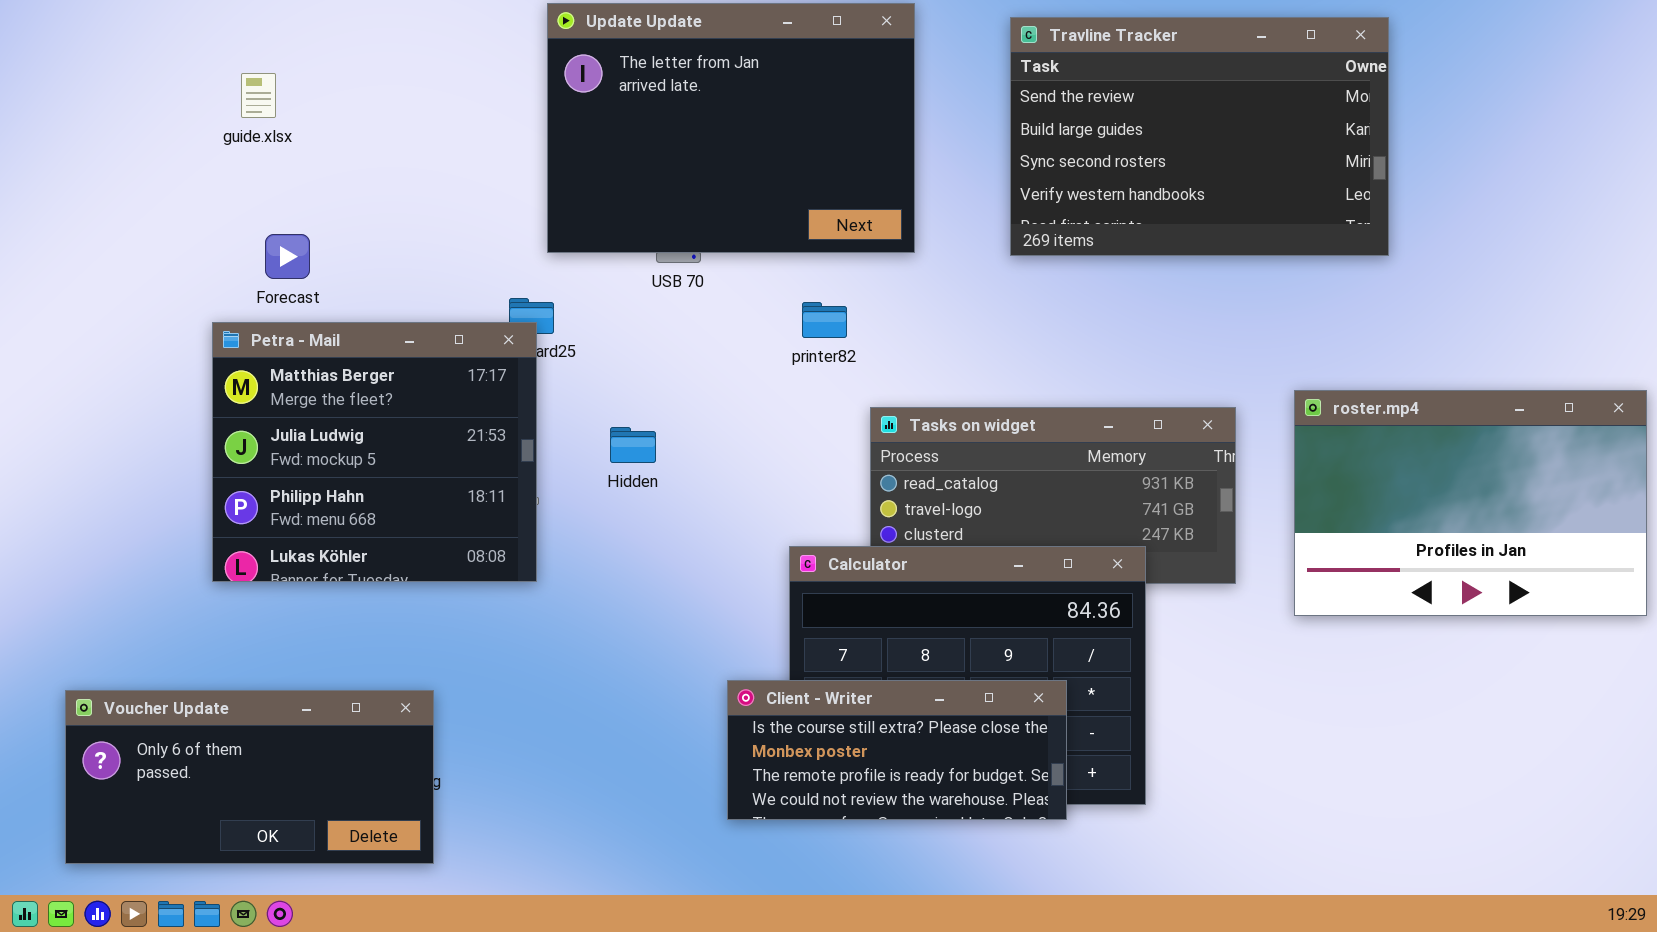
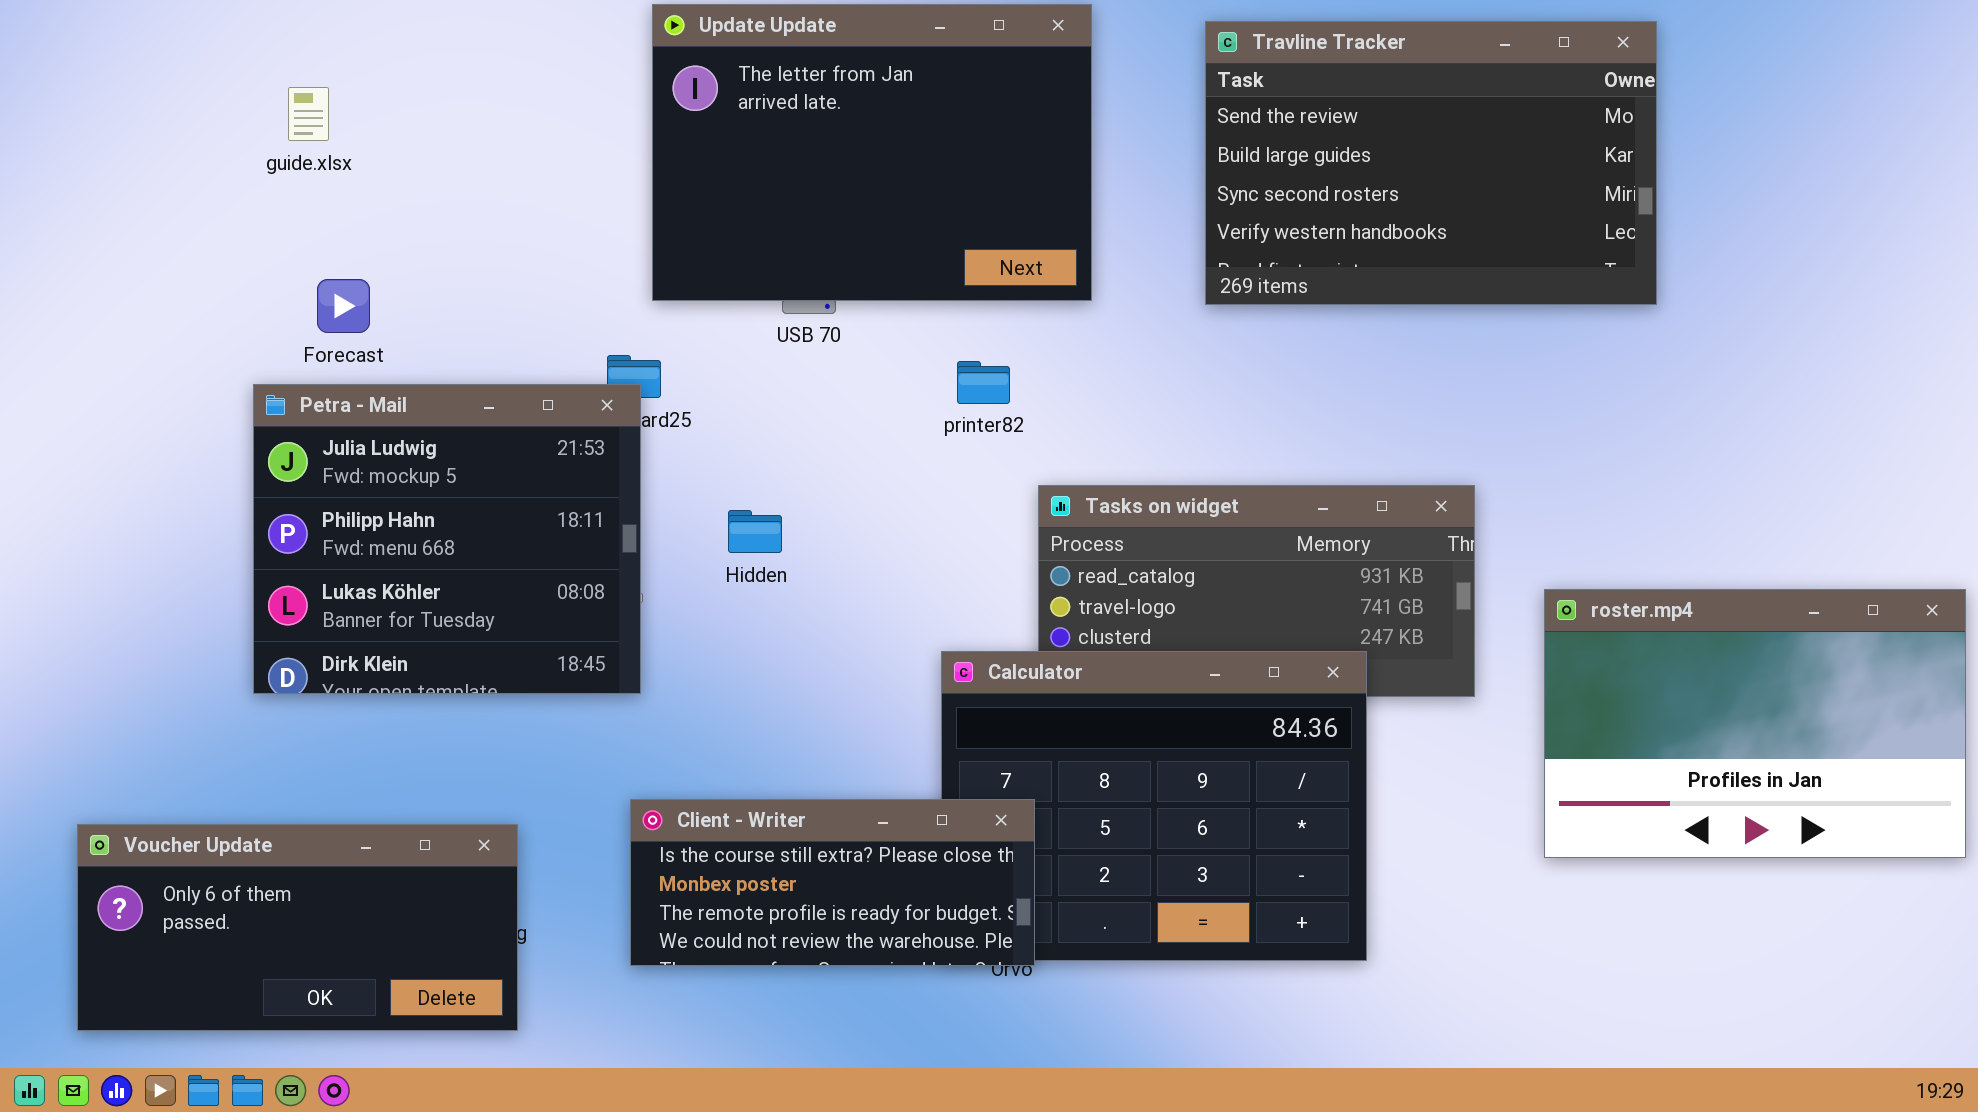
Petra - Mail: [212,322,537,582] -> [253,384,641,694], scrolled down 1 row
roster.mp4: [1294,390,1647,616] -> [1544,589,1966,858], moved
Client - Writer: [727,680,1067,820] -> [630,799,1035,966], moved

